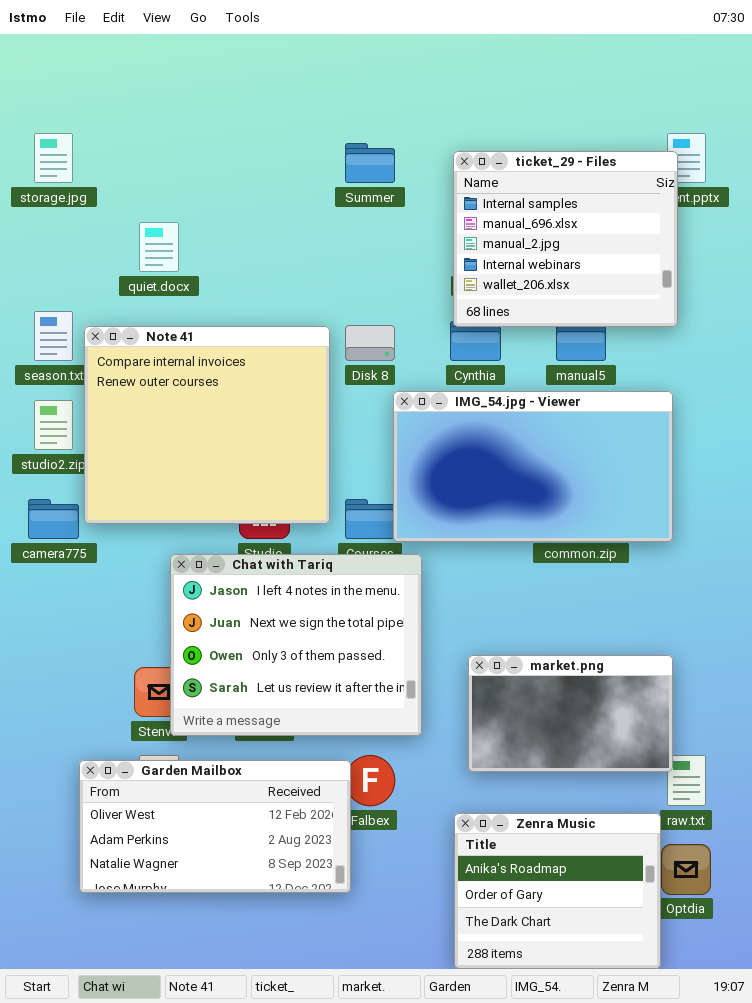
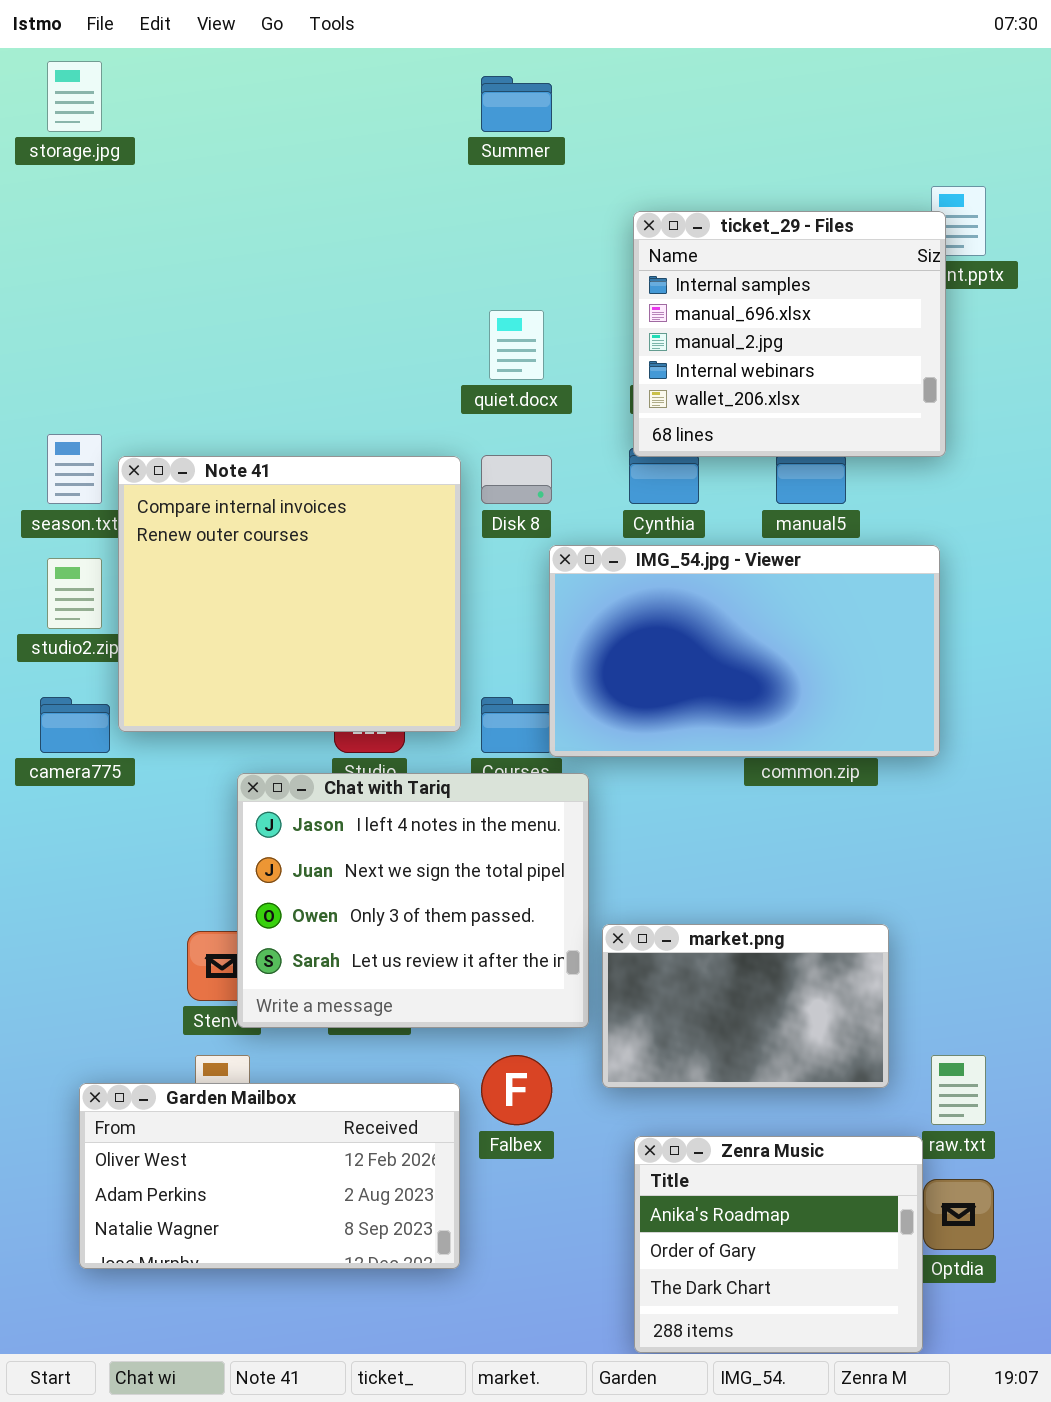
storage.jpg: [34,133,73,183] -> [47,61,102,132], moved
Summer: [345,143,395,183] -> [481,76,552,132], moved
quiet.docx: [139,222,179,272] -> [489,310,544,380], moved
market.png: [468,655,673,772] -> [602,924,889,1088], moved
Garden Mailbox: [79,760,351,893] -> [79,1083,460,1269], moved

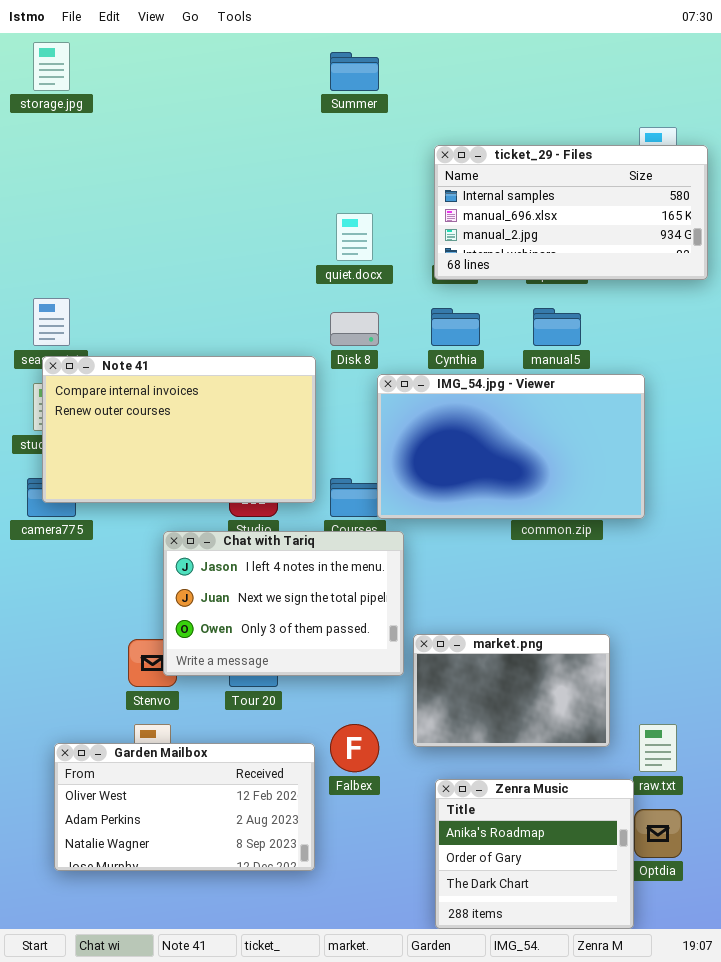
ticket_29 - Files: [633,211,946,457] -> [434,145,708,280], resized
Note 41: [118,456,461,732] -> [42,356,316,503], resized
Chat with Tariq: [237,773,589,1028] -> [163,531,404,676], resized

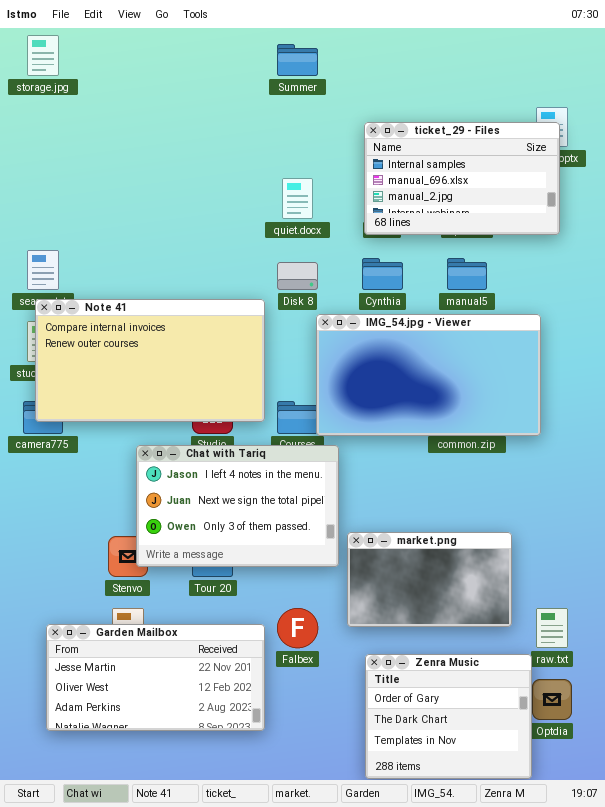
ticket_29 - Files: [434,145,708,280] -> [364,122,560,235], resized
Garden Mailbox: [54,743,315,871] -> [46,624,265,731], scrolled up 1 row
Zenra Music: [435,779,634,929] -> [365,654,532,779], scrolled down 1 row

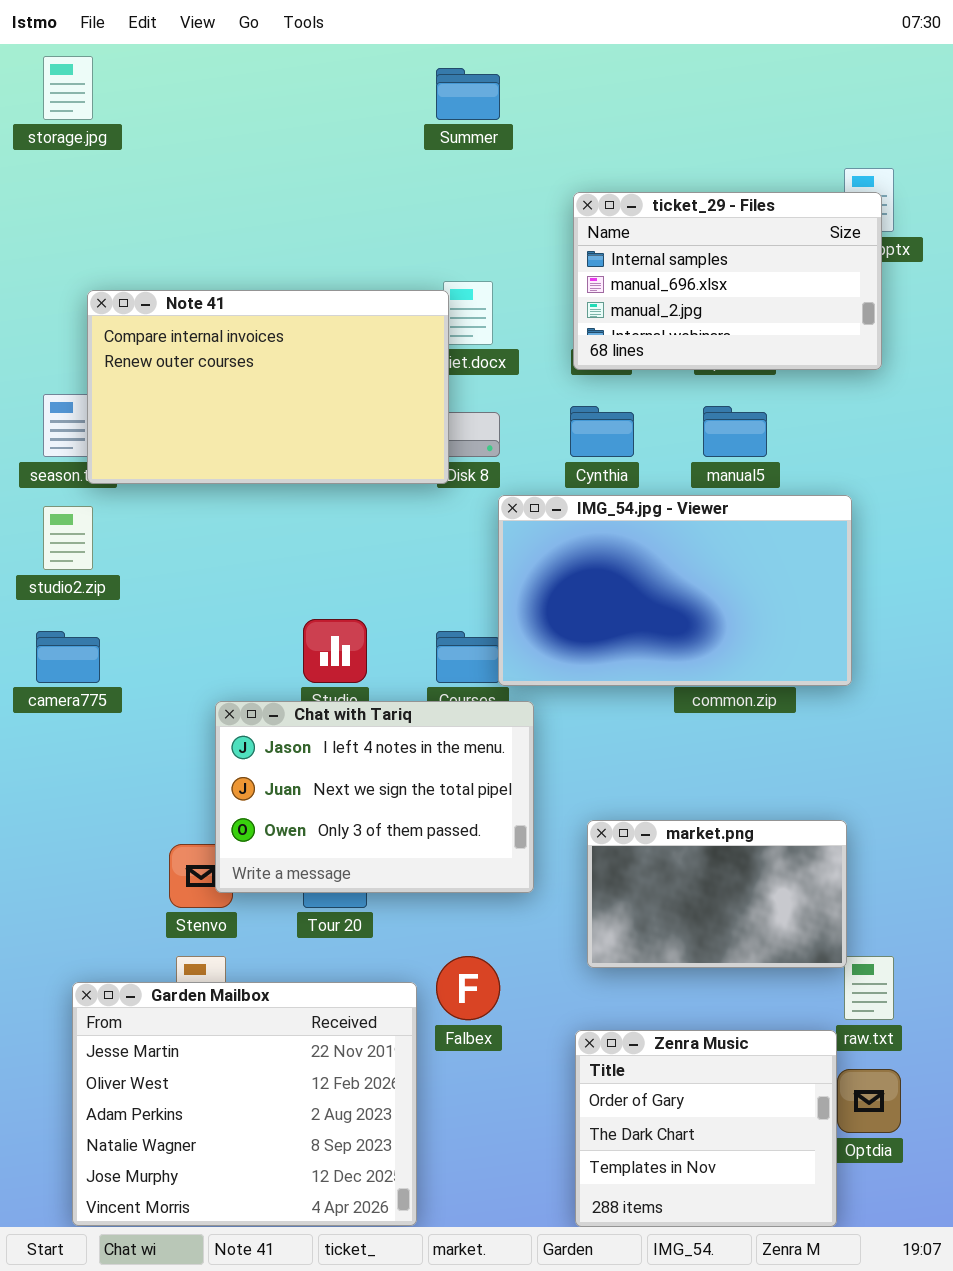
Note 41: [35,299,265,422] -> [87,290,449,484], moved
market.png: [347,532,512,627] -> [587,820,847,968], moved
Garden Mailbox: [46,624,265,731] -> [72,982,417,1226], resized

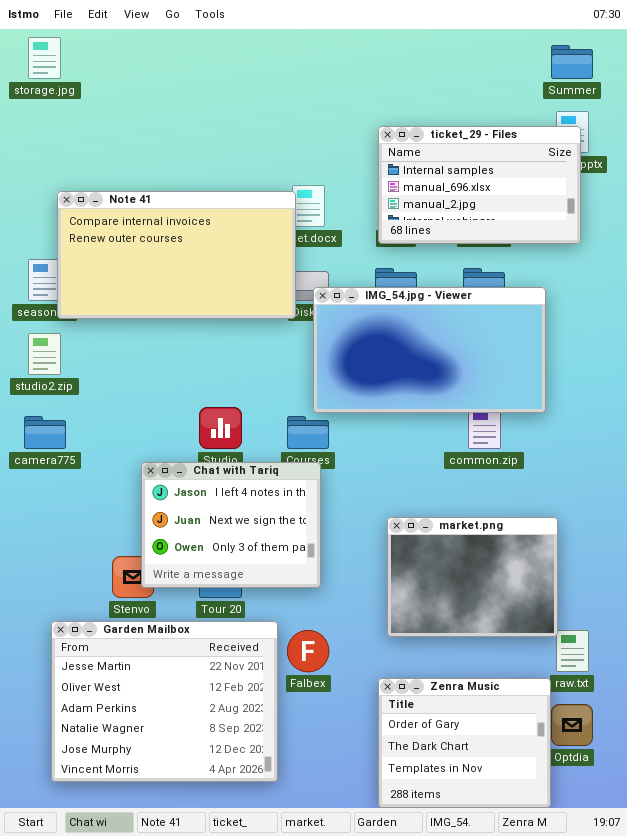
Summer: [436,68,500,120] -> [551,45,593,79], moved
IMG_54.jpg - Viewer: [498,495,852,686] -> [313,287,546,413], moved
Chat with Tariq: [215,701,534,893] -> [141,462,321,588], resized
market.png: [587,820,847,968] -> [387,517,558,637], resized
Garden Mailbox: [72,982,417,1226] -> [51,621,278,782], moved

